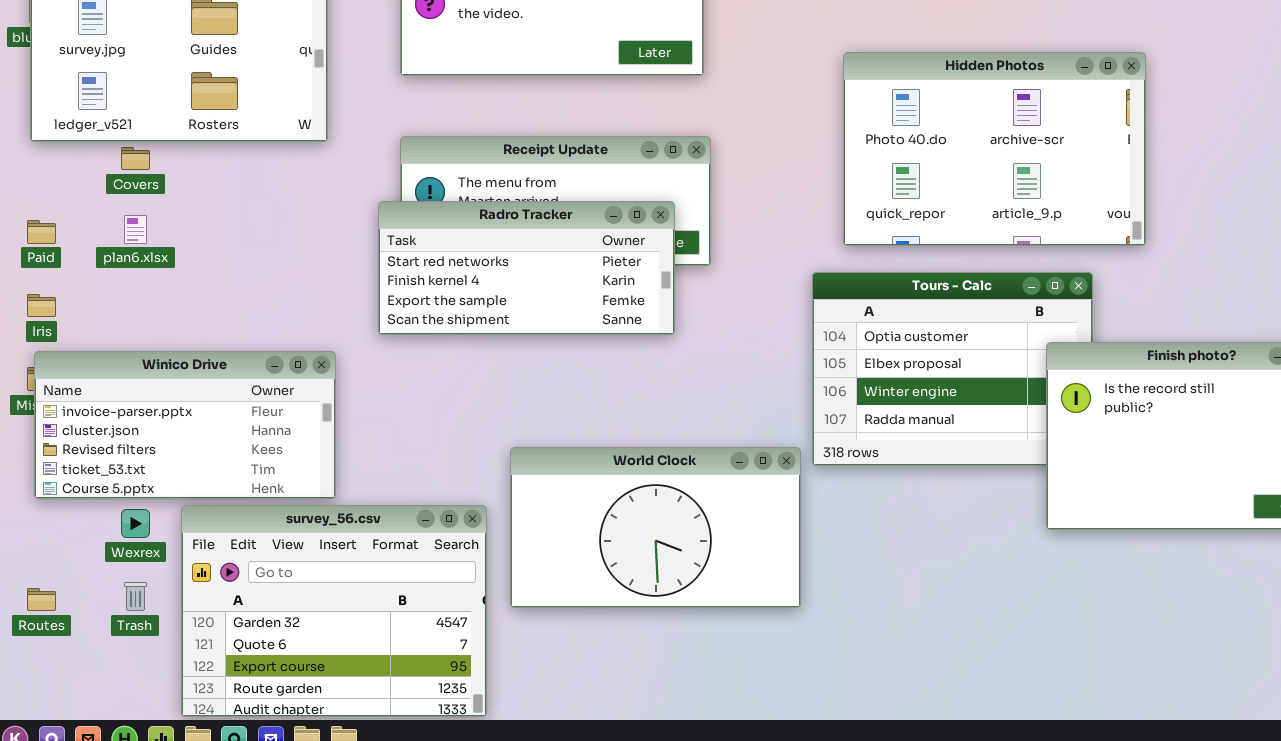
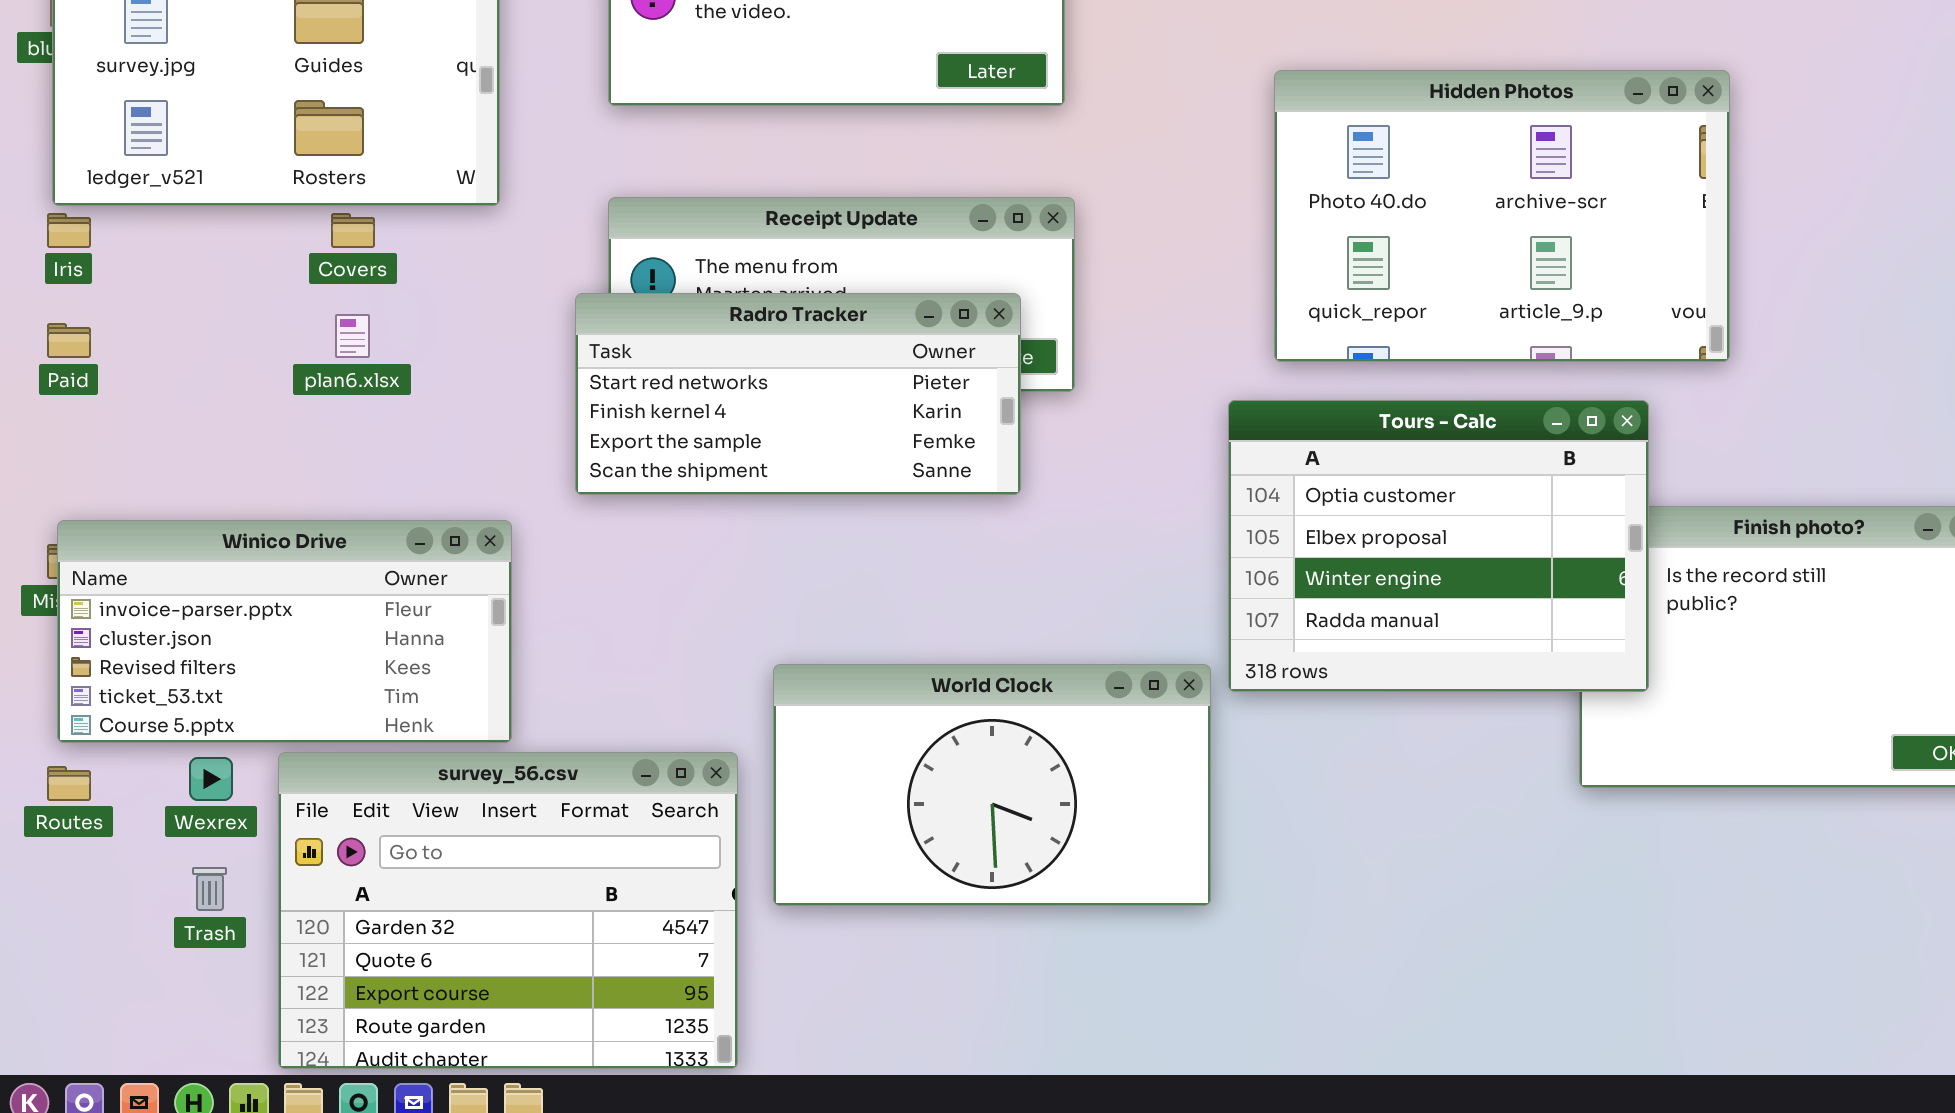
Covers: [121,147,150,170] -> [331,213,375,248], moved
plan6.xlsx: [124,215,147,244] -> [335,314,370,358], moved
Tours - Calc: [812,272,1093,466] -> [1228,400,1649,692], raised
Iris: [27,294,56,317] -> [47,213,91,248], moved
Routes: [27,588,56,611] -> [47,766,91,801], moved

